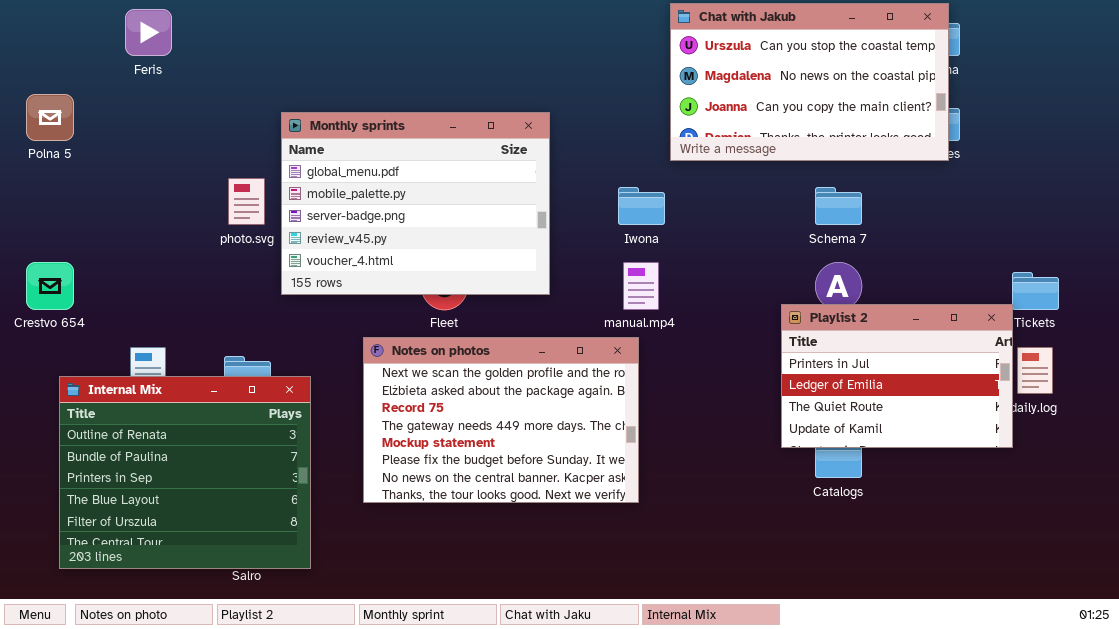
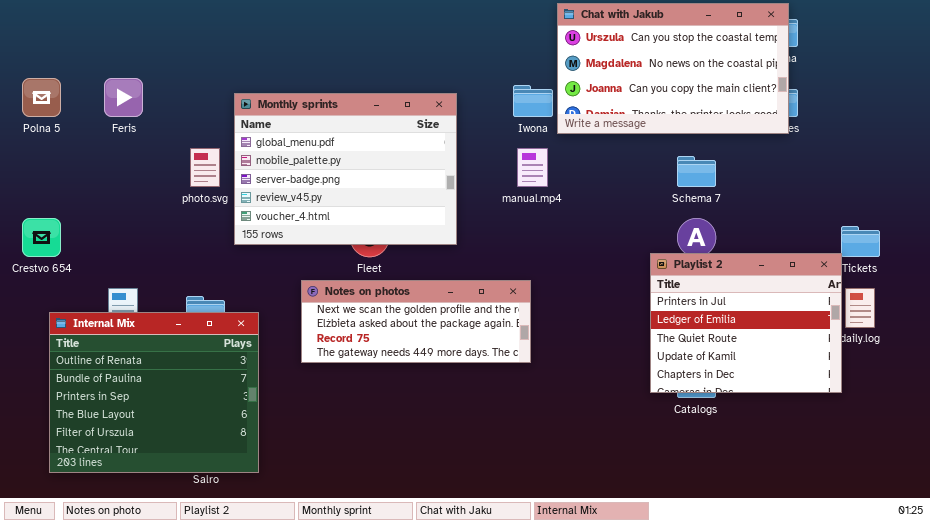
Feris: [125,9,172,56] -> [104,78,143,117], moved
Iwona: [618,187,665,225] -> [513,85,553,117], moved
manual.mp4: [623,262,659,310] -> [517,148,548,187], moved
Playlist 2: [781,304,1013,448] -> [650,253,842,393], resized
Notes on photos: [363,337,639,503] -> [301,280,531,363], resized

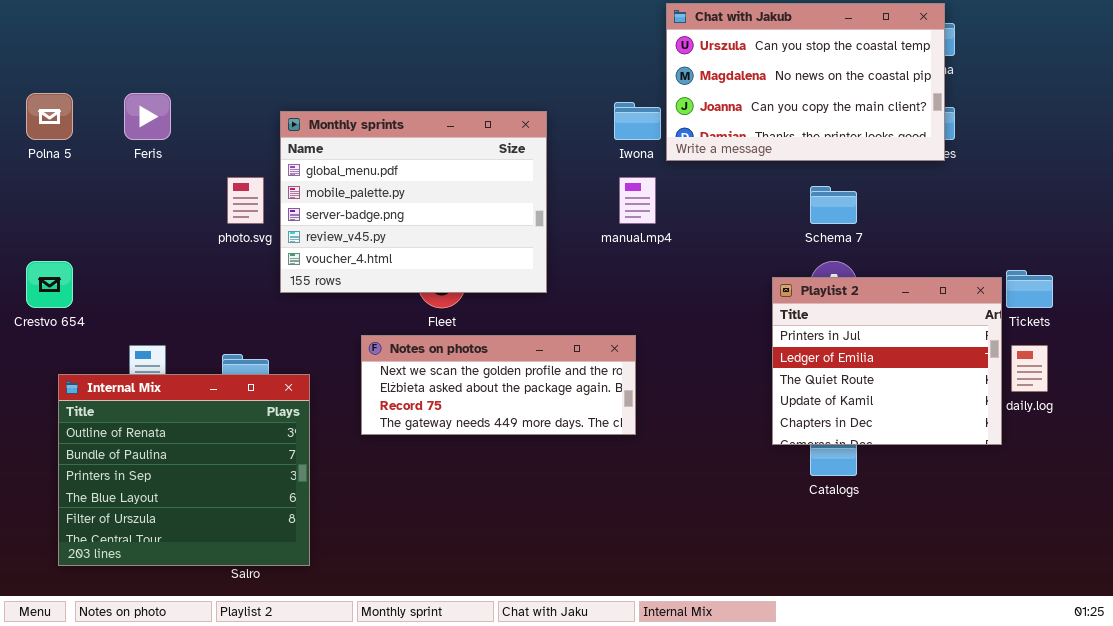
Playlist 2: [650,253,842,393] -> [772,277,1002,445], moved

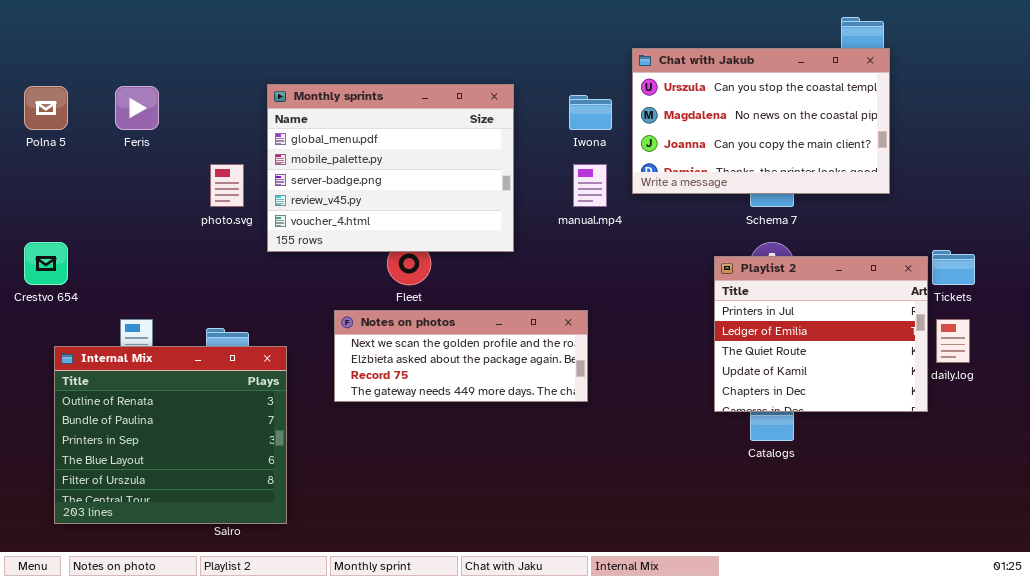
Chat with Jakub: [666,3,945,161] -> [632,48,890,194], moved
Monthly sprints: [280,111,547,293] -> [267,84,514,252], moved

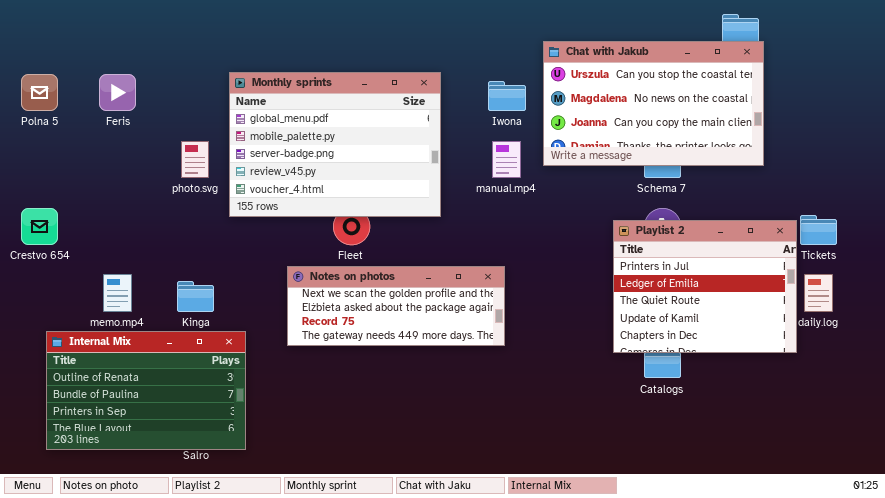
Internal Mix: [54,346,287,524] -> [46,331,246,450], resized

